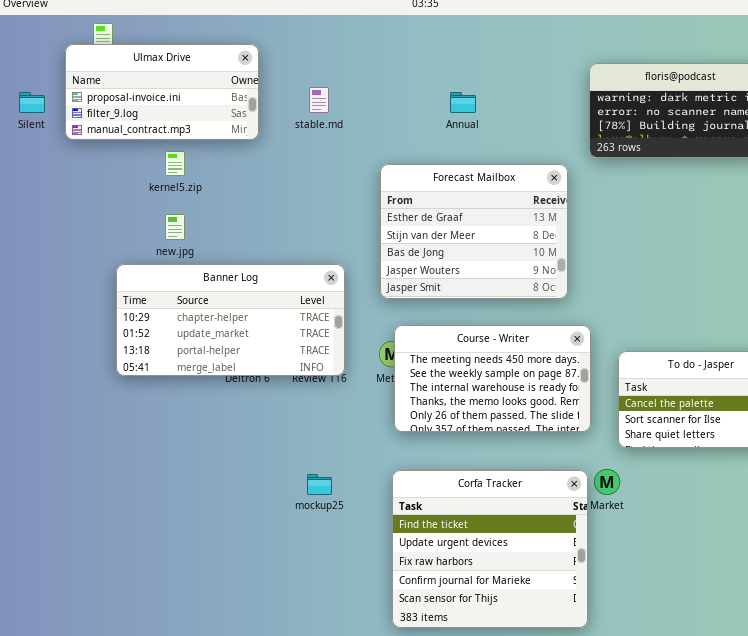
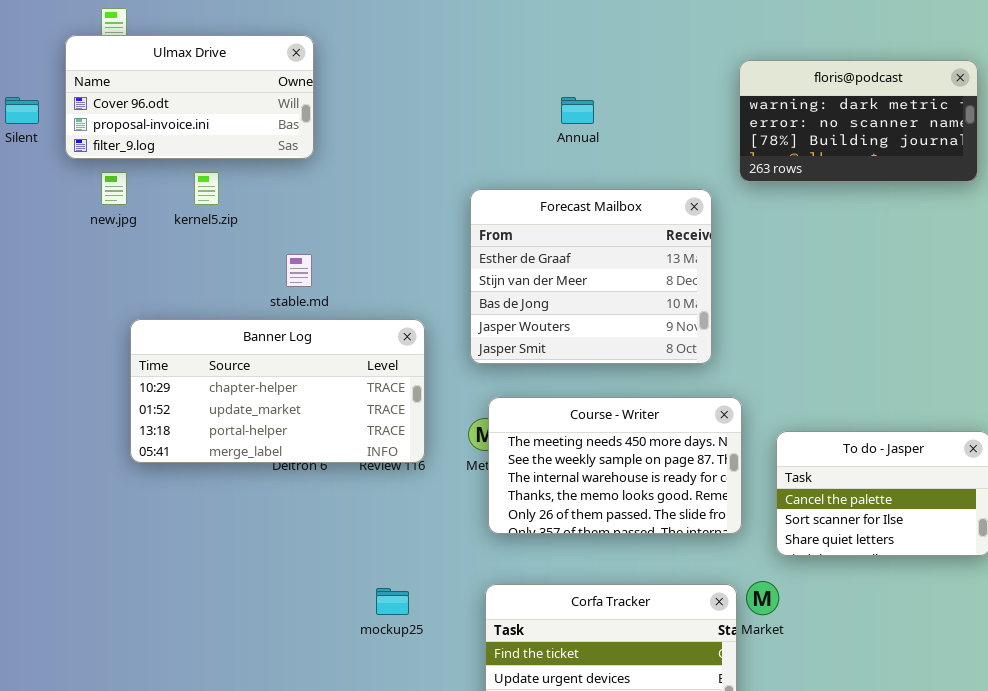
Ulmax Drive: [65,44,259,140] -> [65,35,314,159], scrolled up 1 row
stable.md: [309,87,329,113] -> [286,254,312,287], moved
new.jpg: [165,214,185,240] -> [101,172,127,205], moved

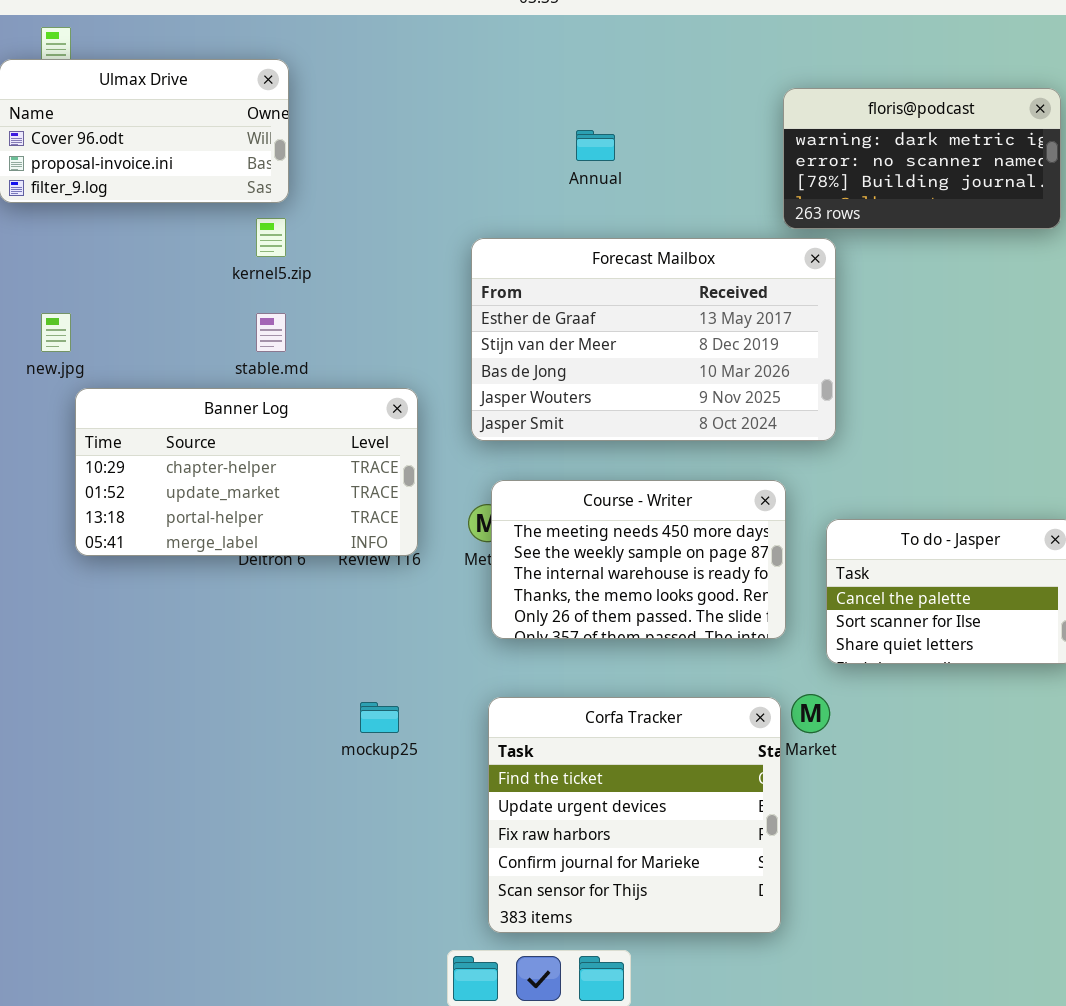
new.jpg: [101,172,127,205] -> [41,313,71,352], moved
kernel5.zip: [194,172,219,205] -> [256,218,286,257], moved
Forecast Mailbox: [470,189,712,364] -> [471,238,836,441], resized

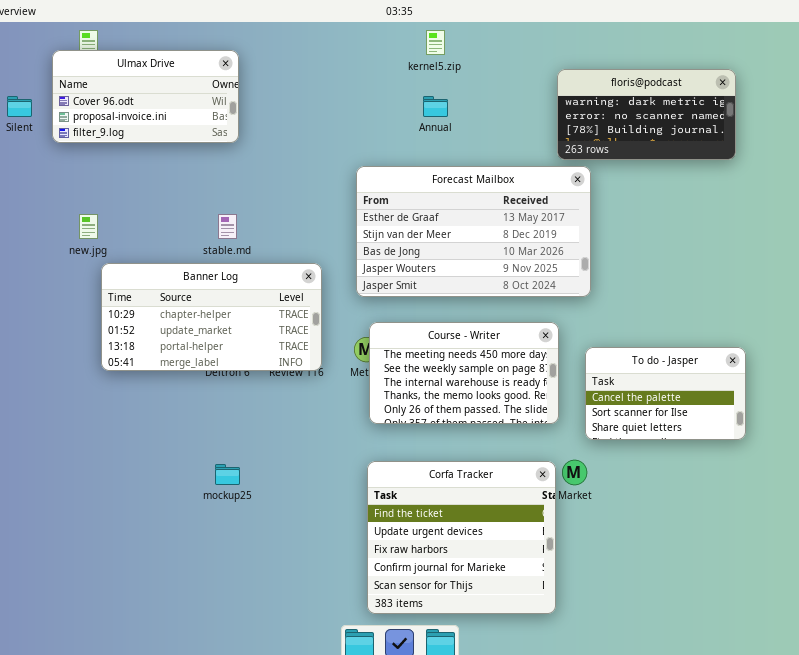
kernel5.zip: [256,218,286,257] -> [426,30,445,55], moved
mockup25: [360,702,399,733] -> [215,464,240,485], moved

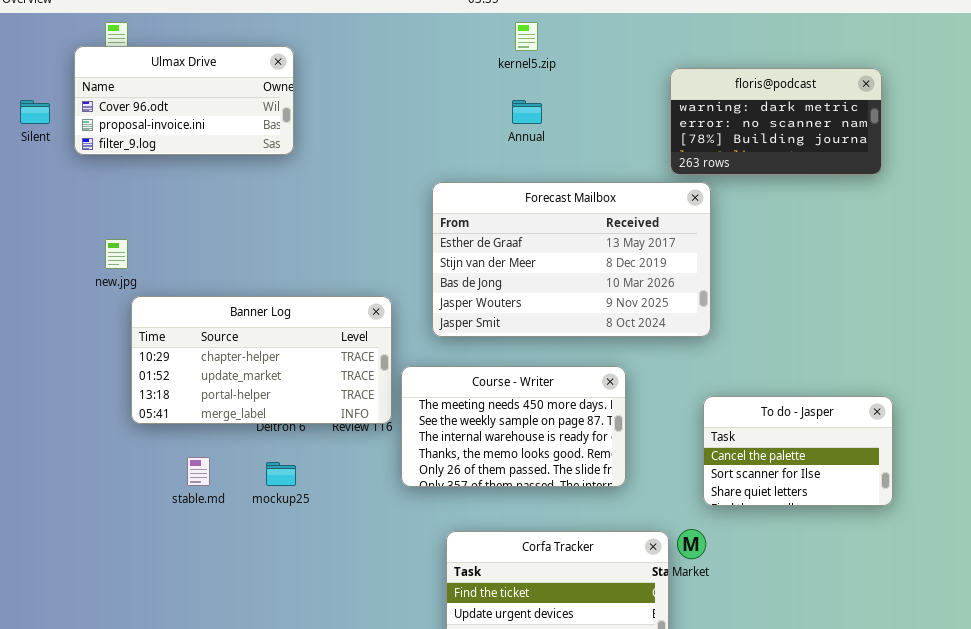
stable.md: [218,214,237,239] -> [187,457,210,486], moved
Course - Writer: [369,322,559,424] -> [401,366,626,487], moved
mockup25: [215,464,240,485] -> [266,462,296,486], moved

